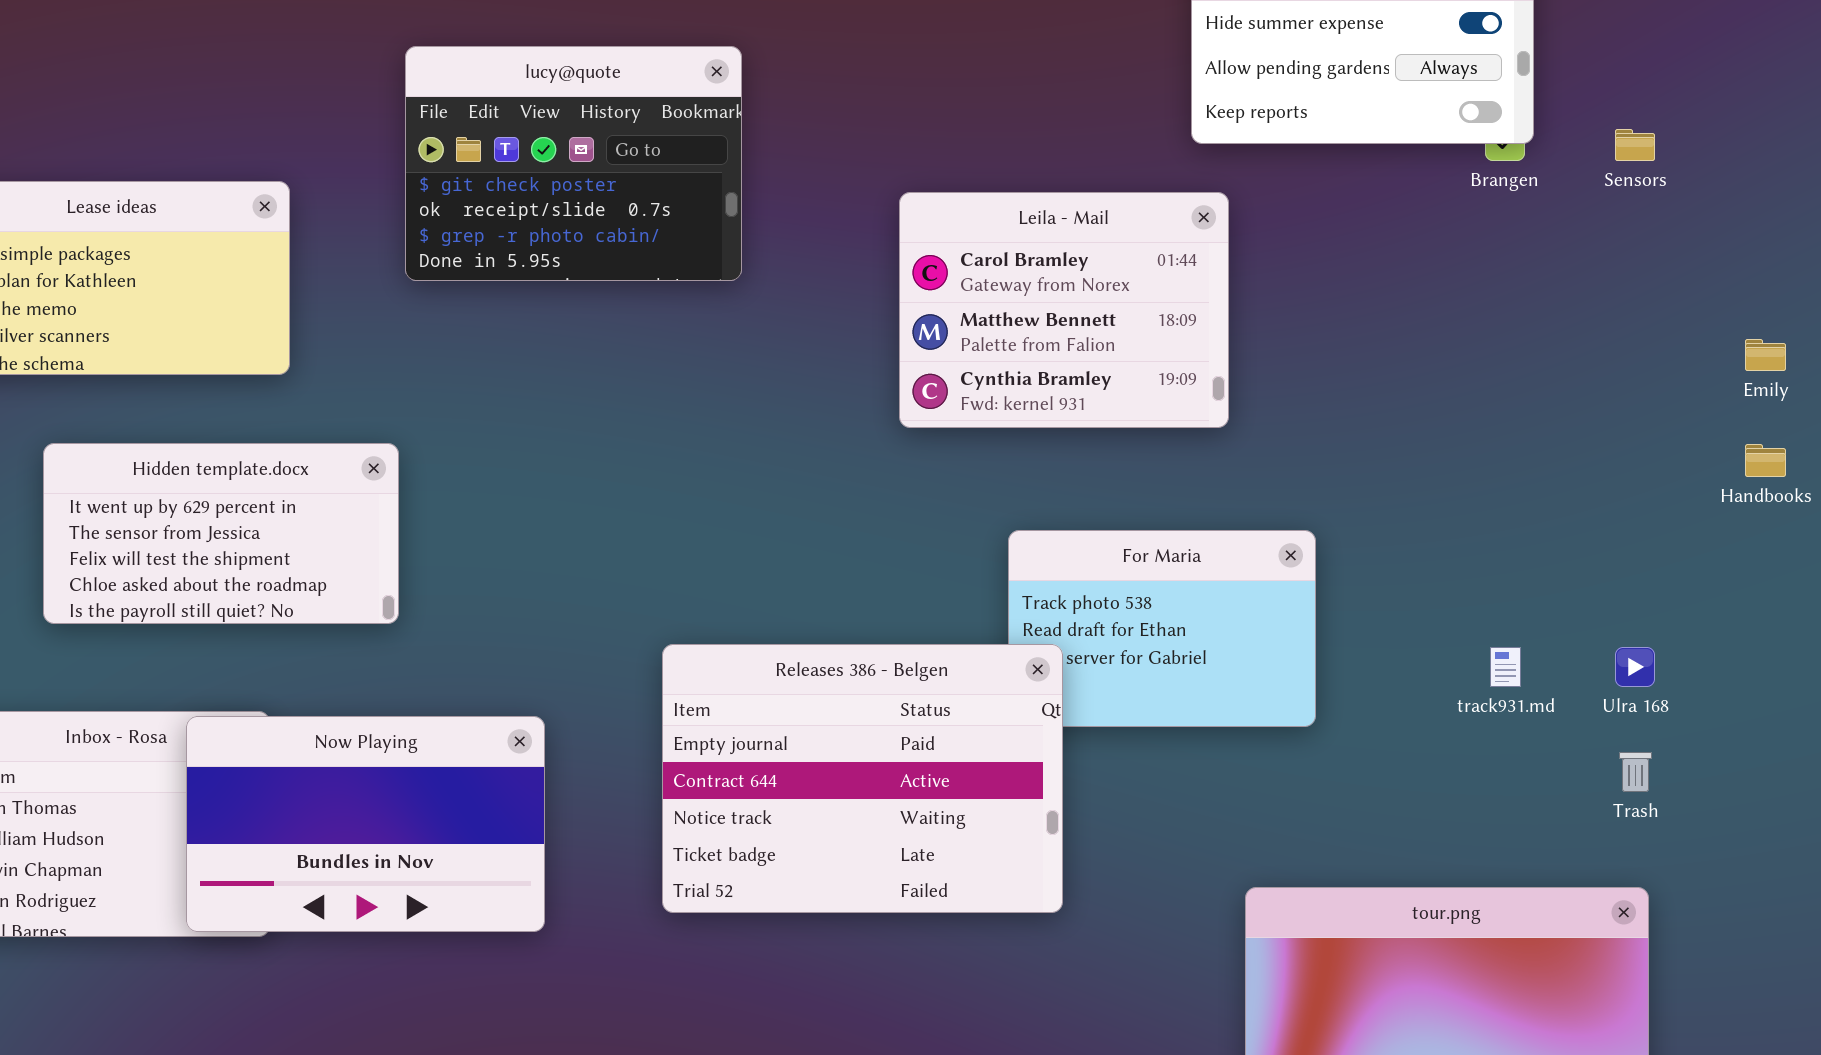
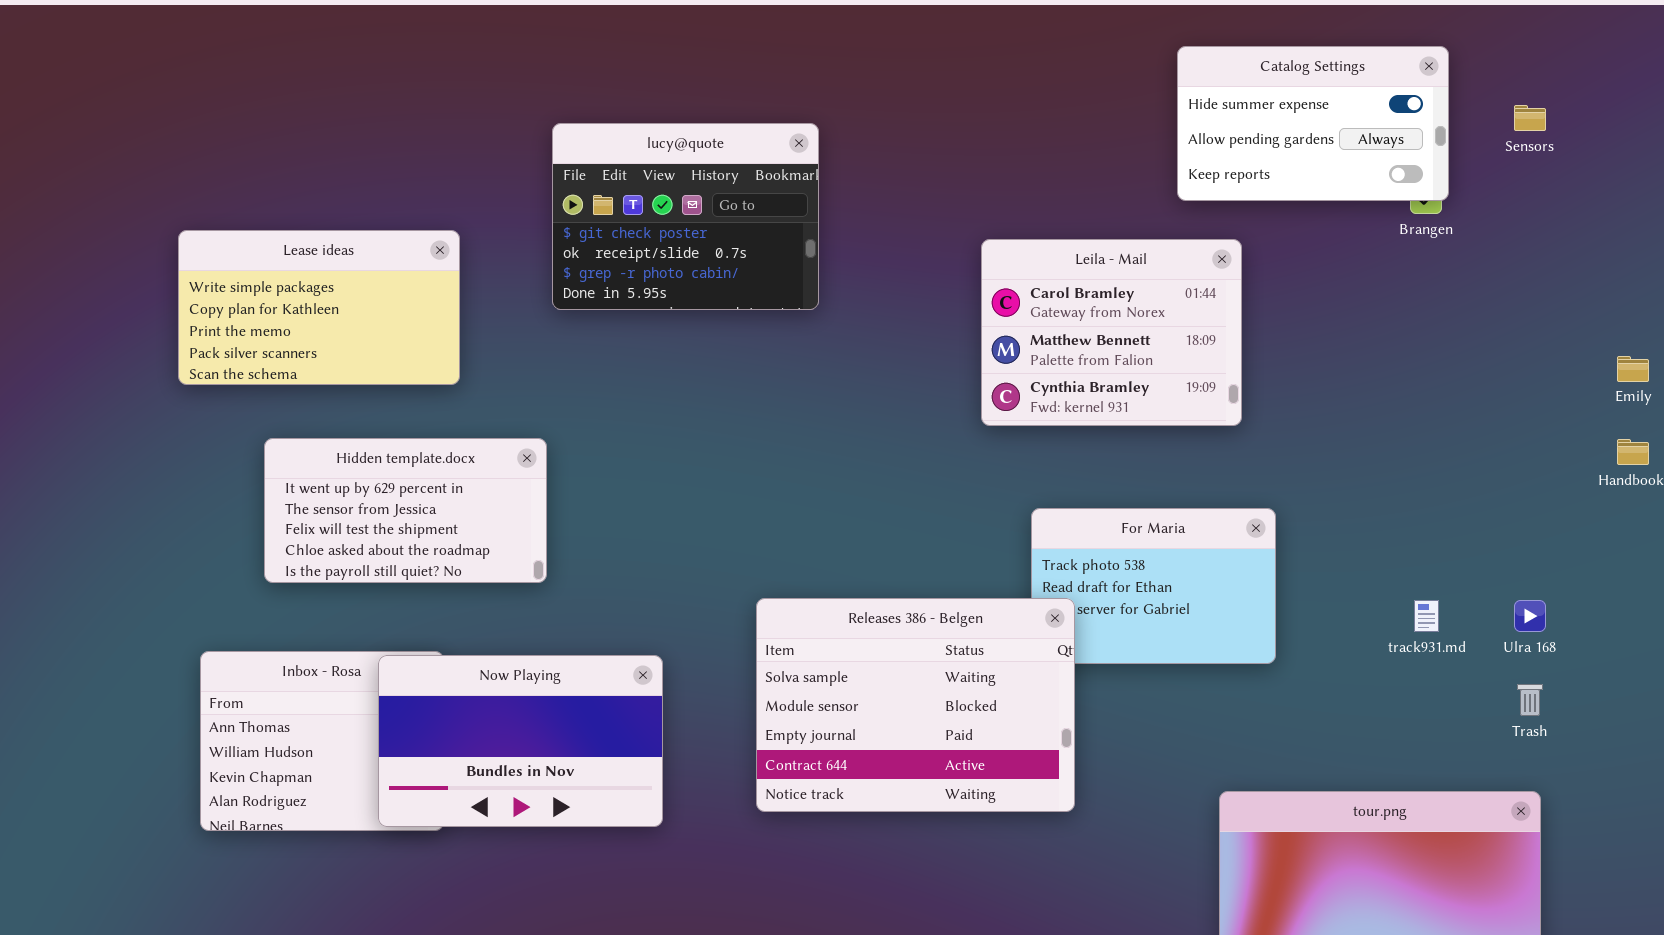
Sensors: [1615,129,1655,161] -> [1514,105,1546,131], moved
Leila - Mail: [899,192,1229,428] -> [981,239,1242,426], moved
Releases 386 - Belgen: [662,644,1063,913] -> [756,598,1075,812], scrolled up 2 rows

